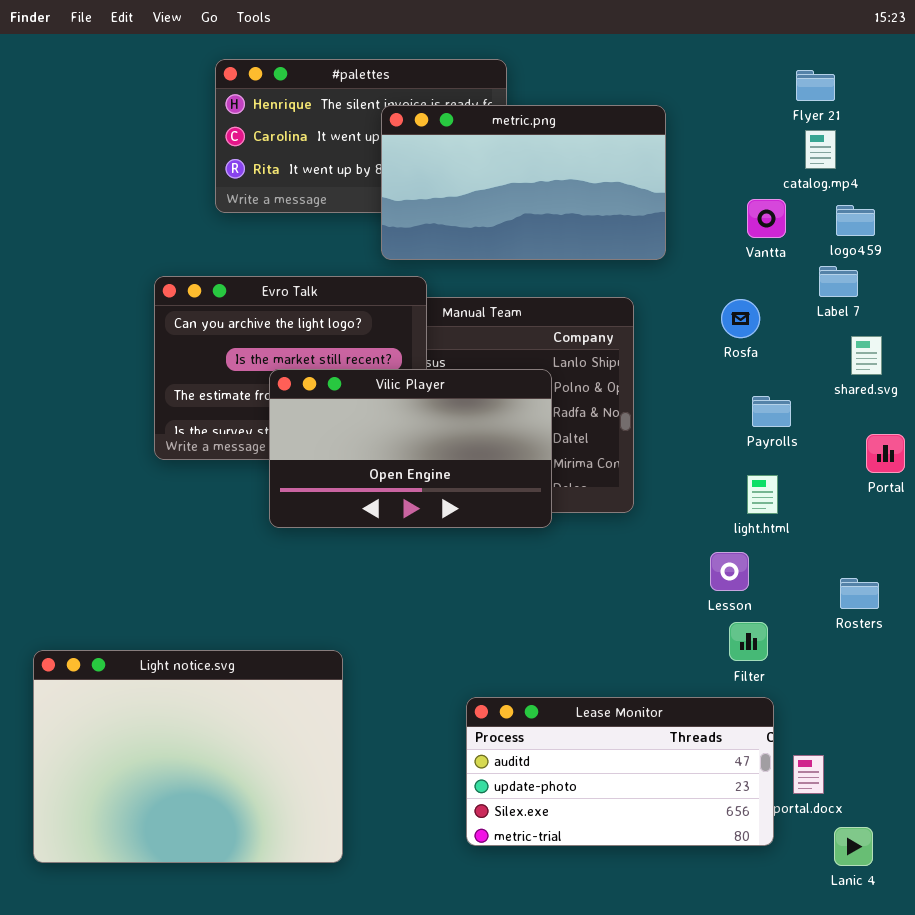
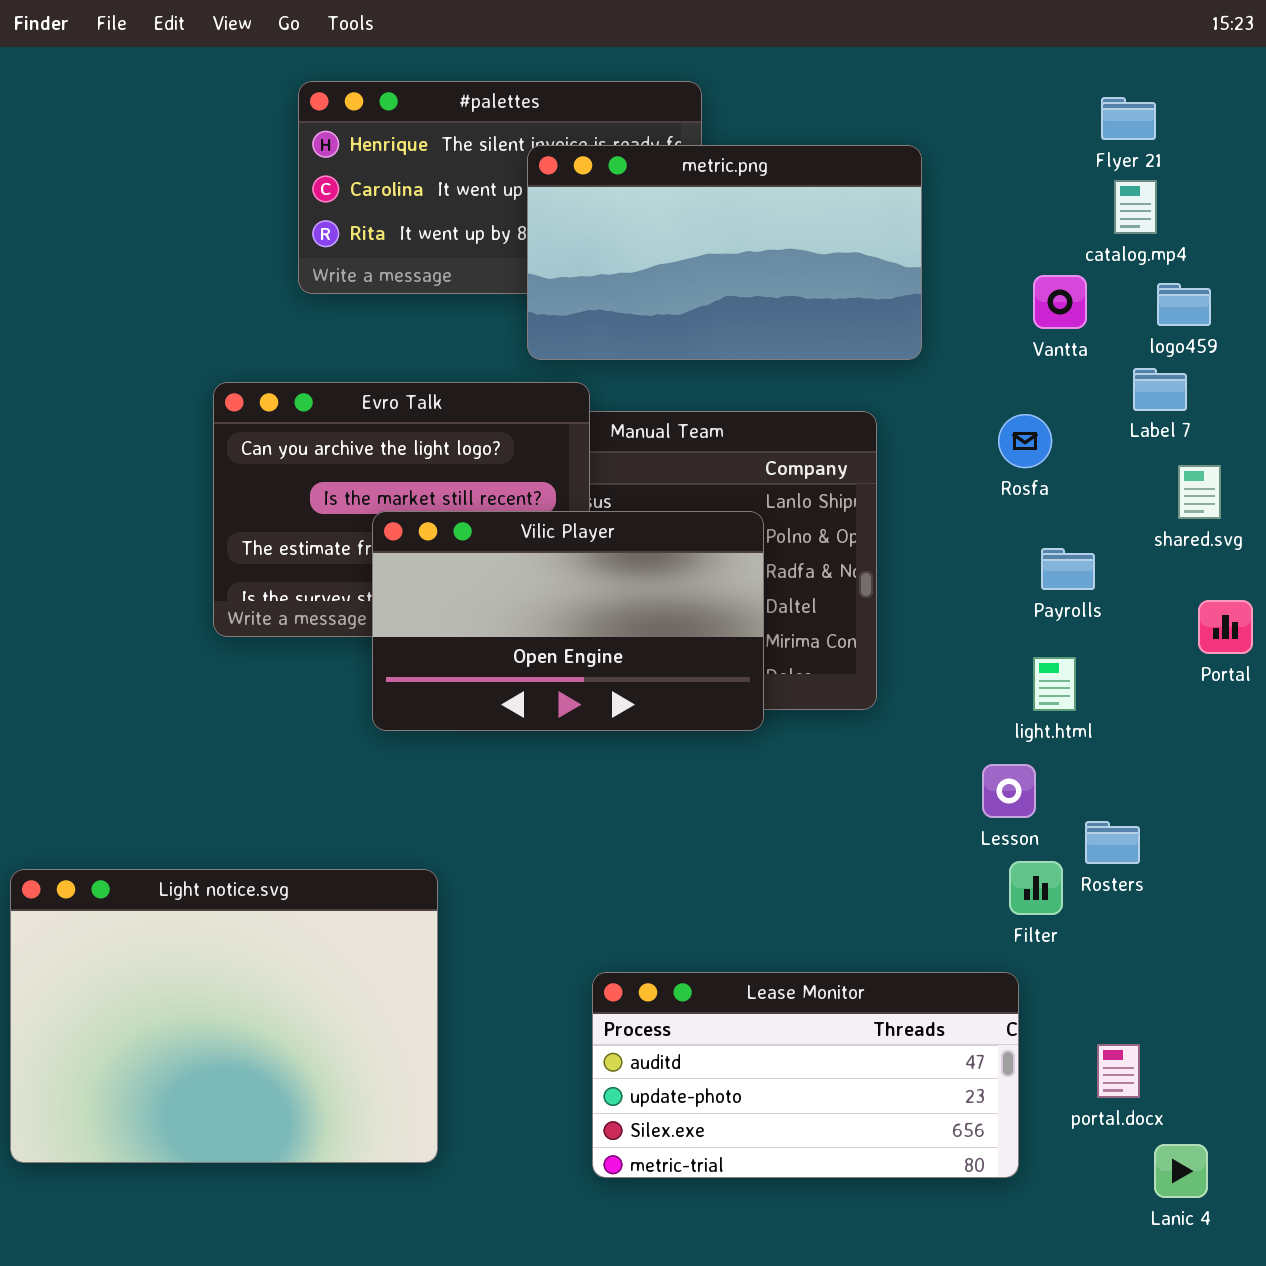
Rosters: [840,578,879,609] -> [1085,821,1140,864], moved
Light notice.svg: [33,650,343,863] -> [10,869,438,1163], moved
Lease Monitor: [466,697,774,846] -> [592,972,1019,1178], moved

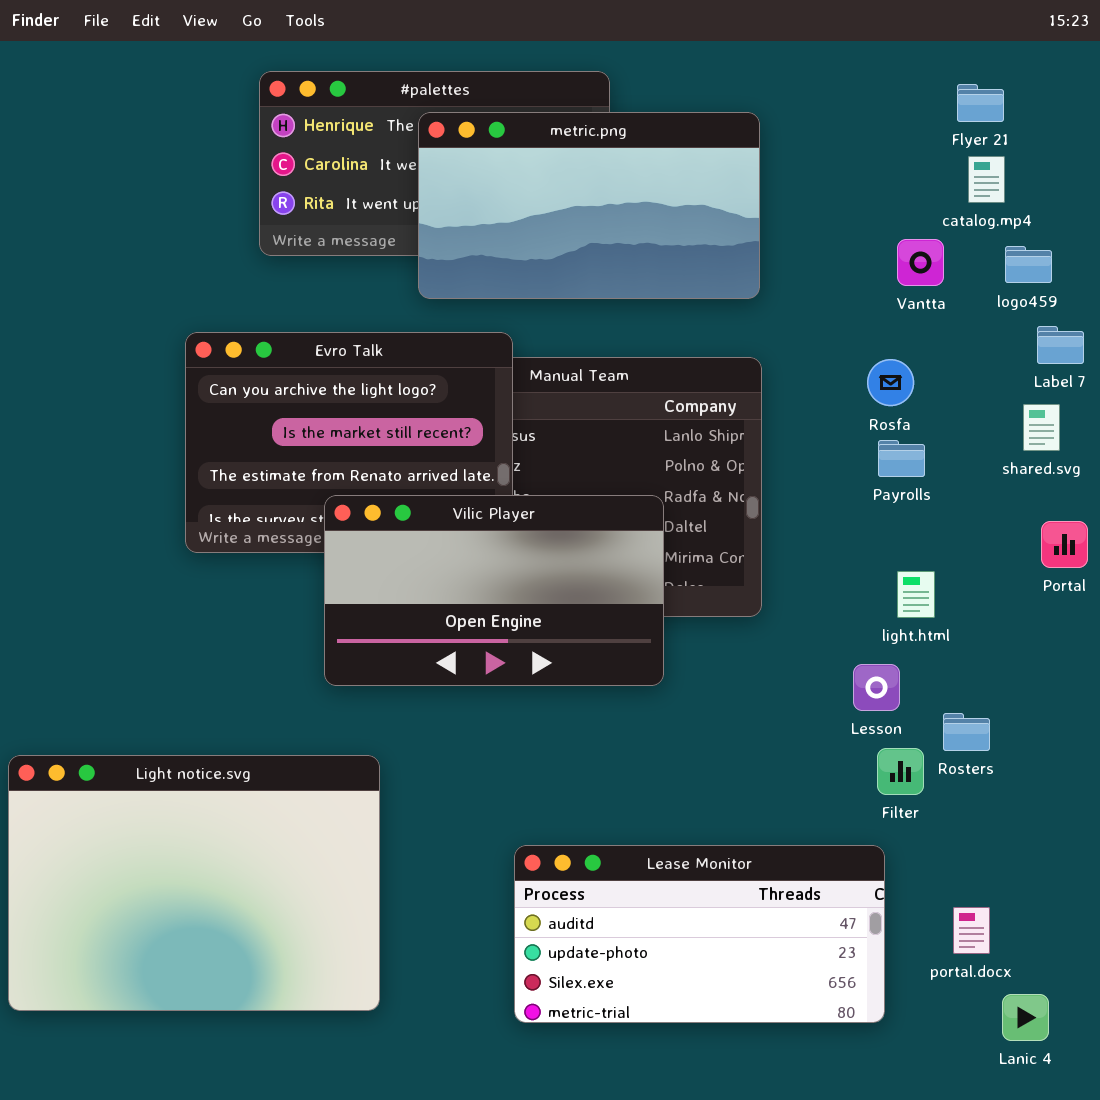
metric.png: [527,145,922,360] -> [418,112,760,299], moved
Label 7: [1133,368,1187,411] -> [1037,326,1084,364], moved
Vilic Player: [372,511,764,731] -> [324,495,664,686], moved
Payrolls: [1041,548,1095,590] -> [878,440,925,477], moved

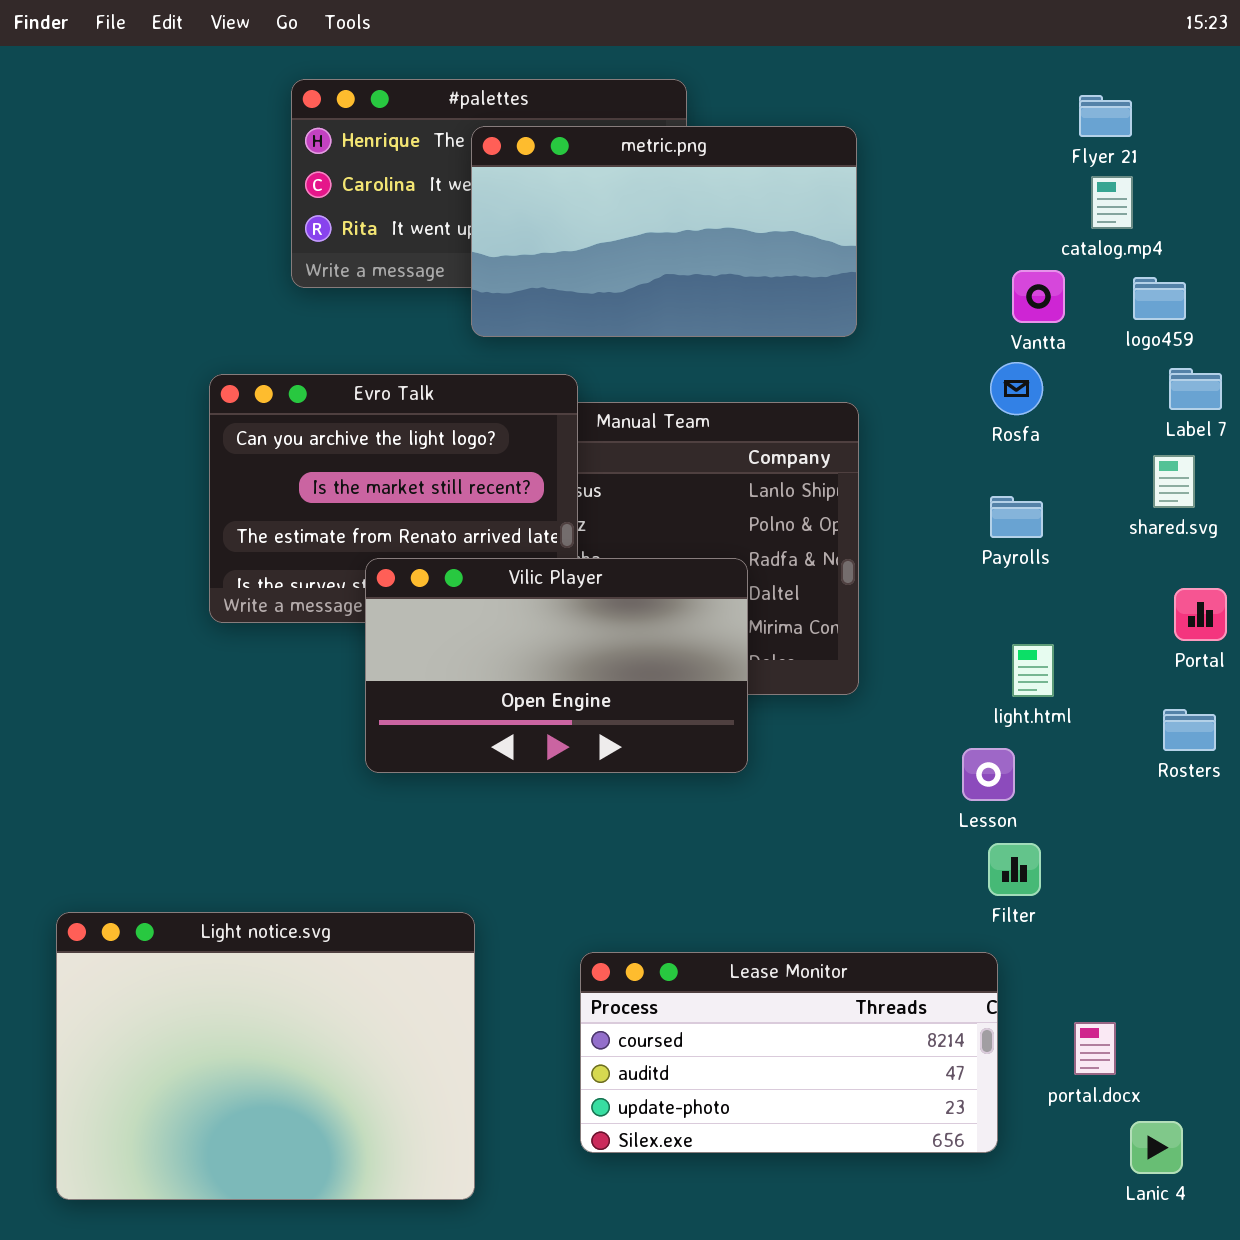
Rosfa: [867,359,914,406] -> [990,362,1043,415], moved
Rosters: [943,713,990,751] -> [1163,709,1216,751], moved
Light notice.svg: [8,755,380,1011] -> [56,912,475,1200], moved
Lease Monitor: [514,845,885,1023] -> [580,952,998,1153], scrolled up 1 row

